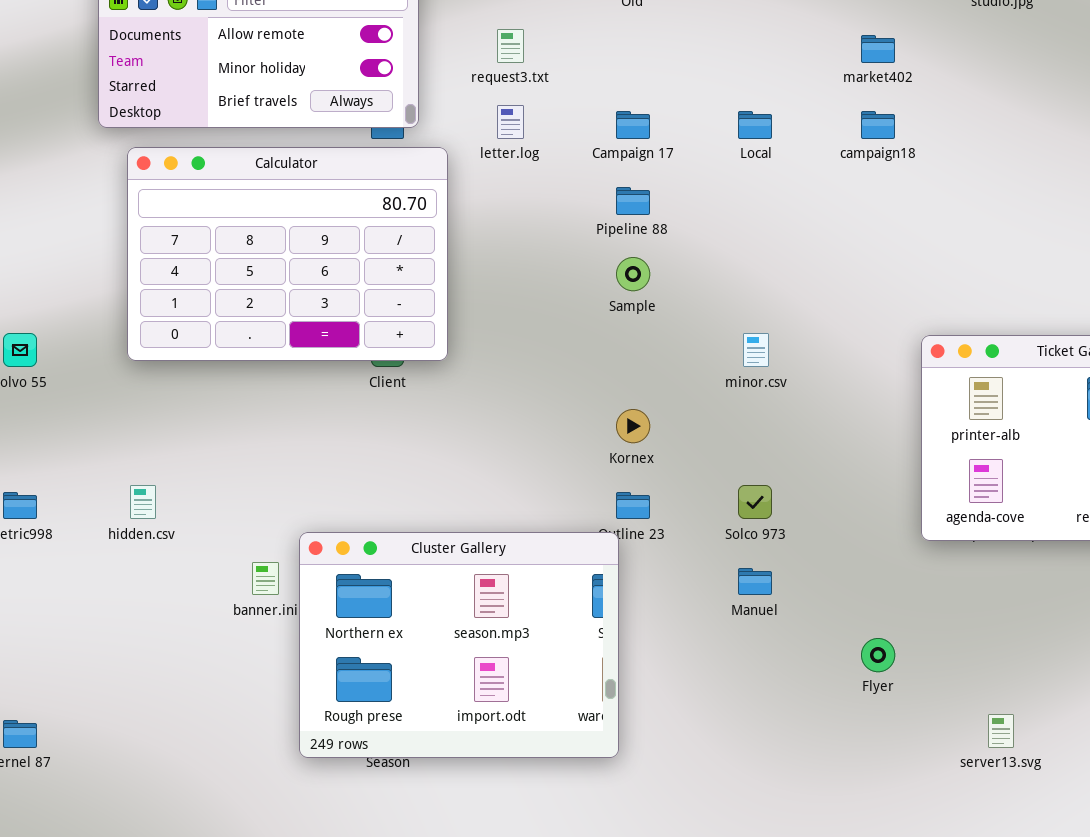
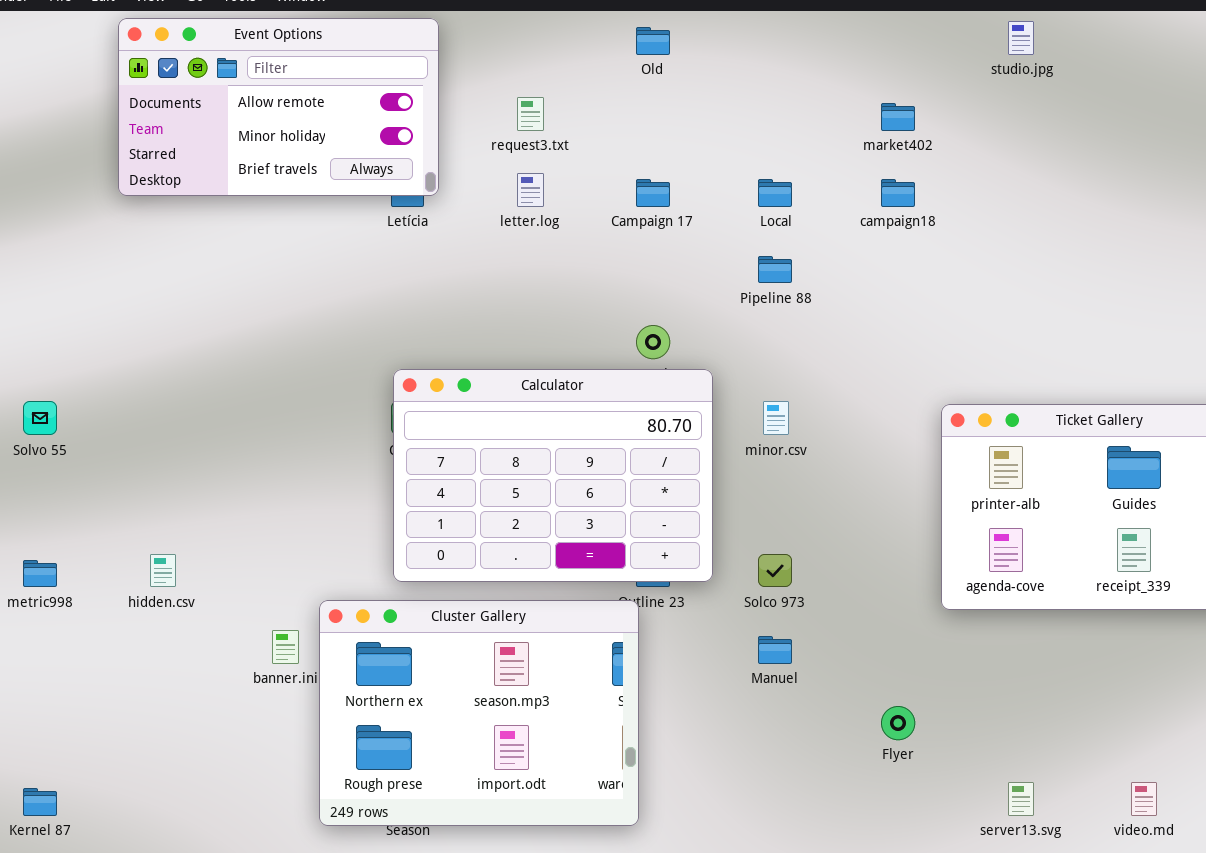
Calculator: [127,147,448,361] -> [393,369,713,582], moved
Pipeline 88: [616,187,650,215] -> [758,256,792,283], moved

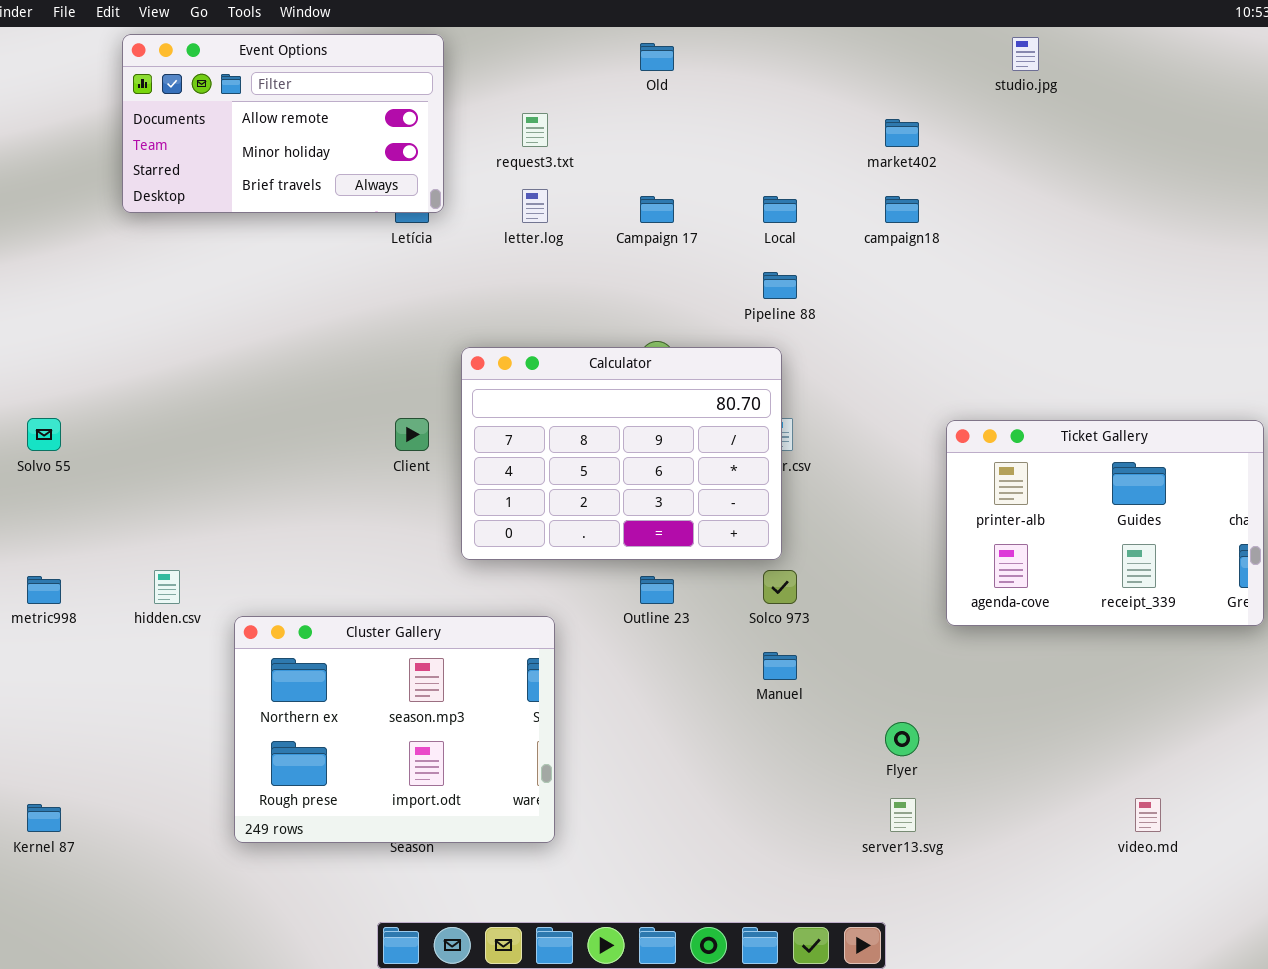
Calculator: [393,369,713,582] -> [461,347,782,560], moved
Cluster Gallery: [319,600,639,826] -> [234,616,555,843], moved
server13.svg: [1008,782,1034,816] -> [890,798,916,832], moved

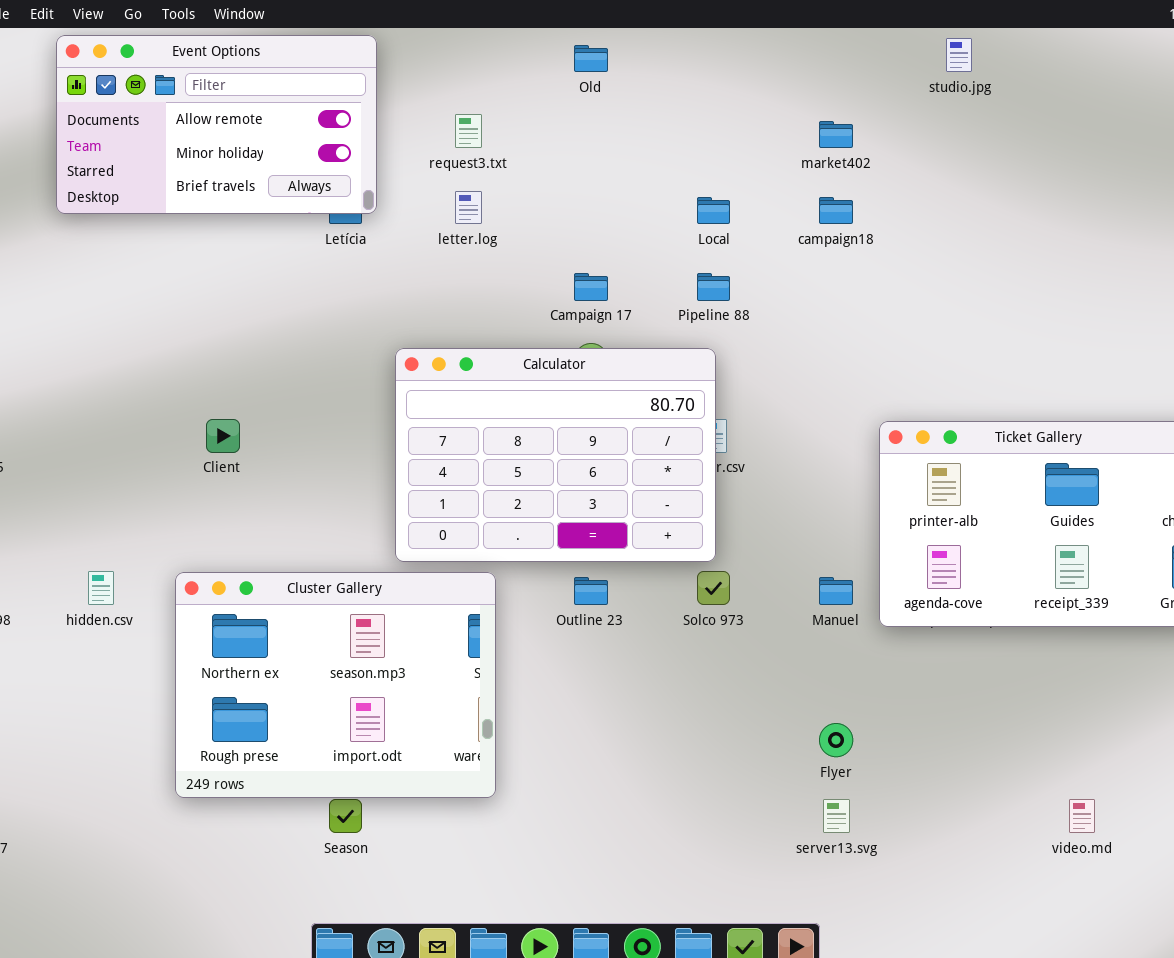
Campaign 17: [640,196,674,223] -> [574,273,608,301], moved
Client: [395,418,429,451] -> [206,419,240,453], moved
Cluster Gallery: [234,616,555,843] -> [175,572,496,798], moved
Manuel: [763,652,797,680] -> [819,577,853,605], moved

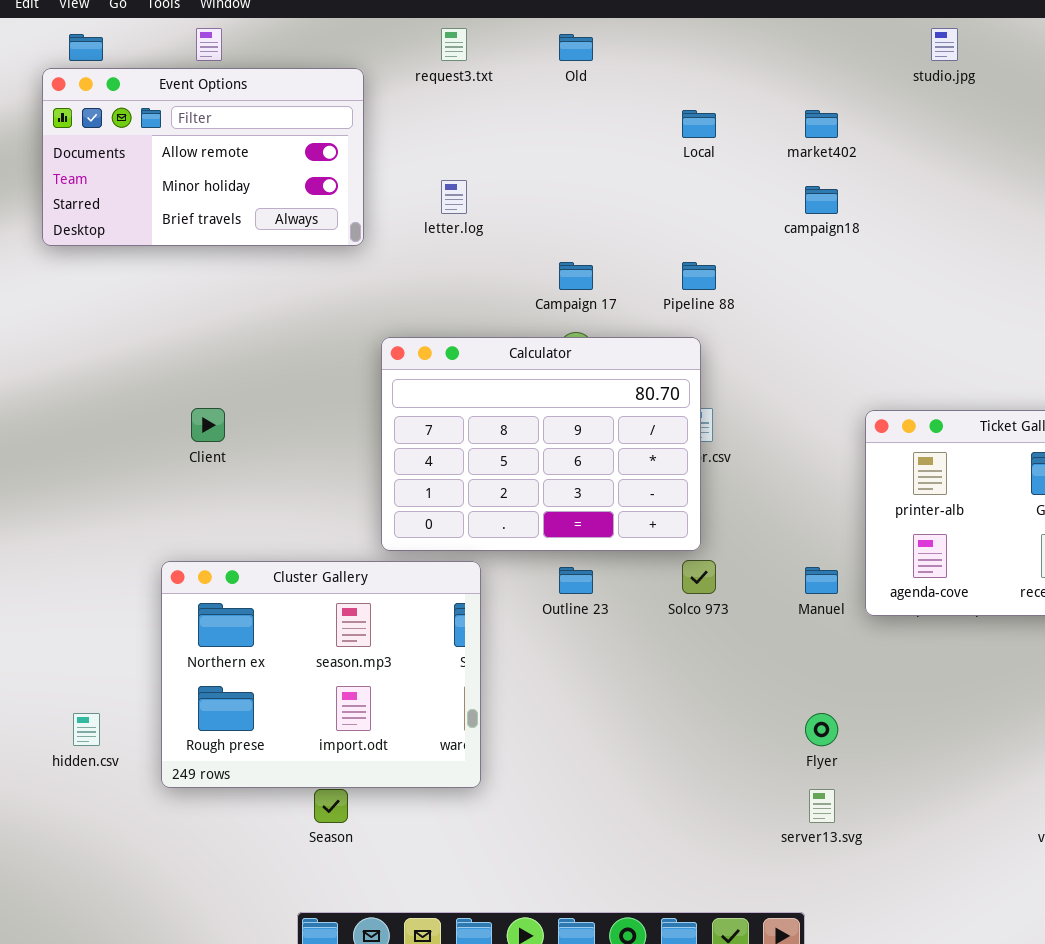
Event Options: [56,35,377,214] -> [42,68,364,246], moved
request3.txt: [455,114,482,148] -> [441,28,467,61], moved
Local: [697,197,730,224] -> [682,110,716,138], moved
hidden.csv: [88,571,114,605] -> [73,713,100,746], moved

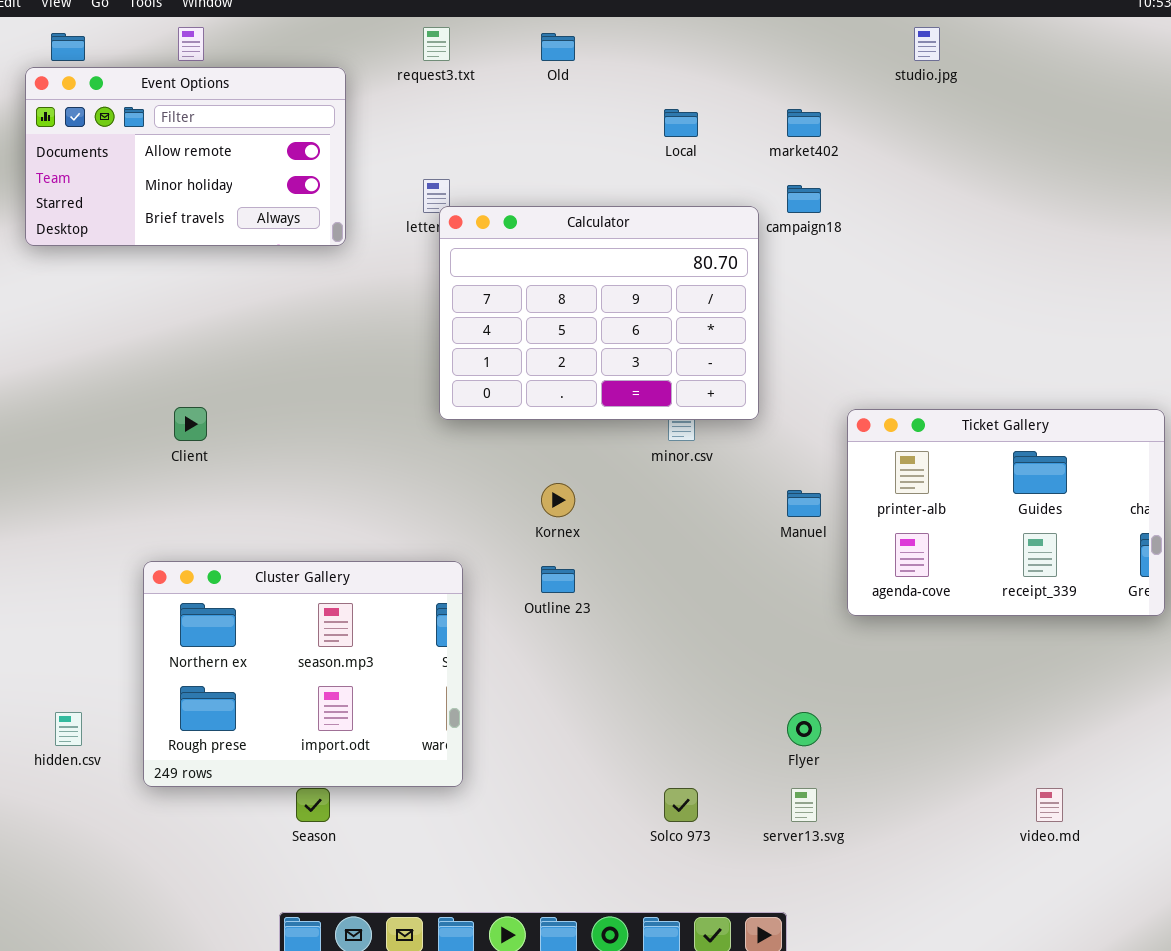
Calculator: [381,337,701,551] -> [439,206,759,420], moved
Solco 973: [682,560,716,594] -> [664,788,698,822], moved
Manuel: [805,567,838,594] -> [787,490,821,517], moved

